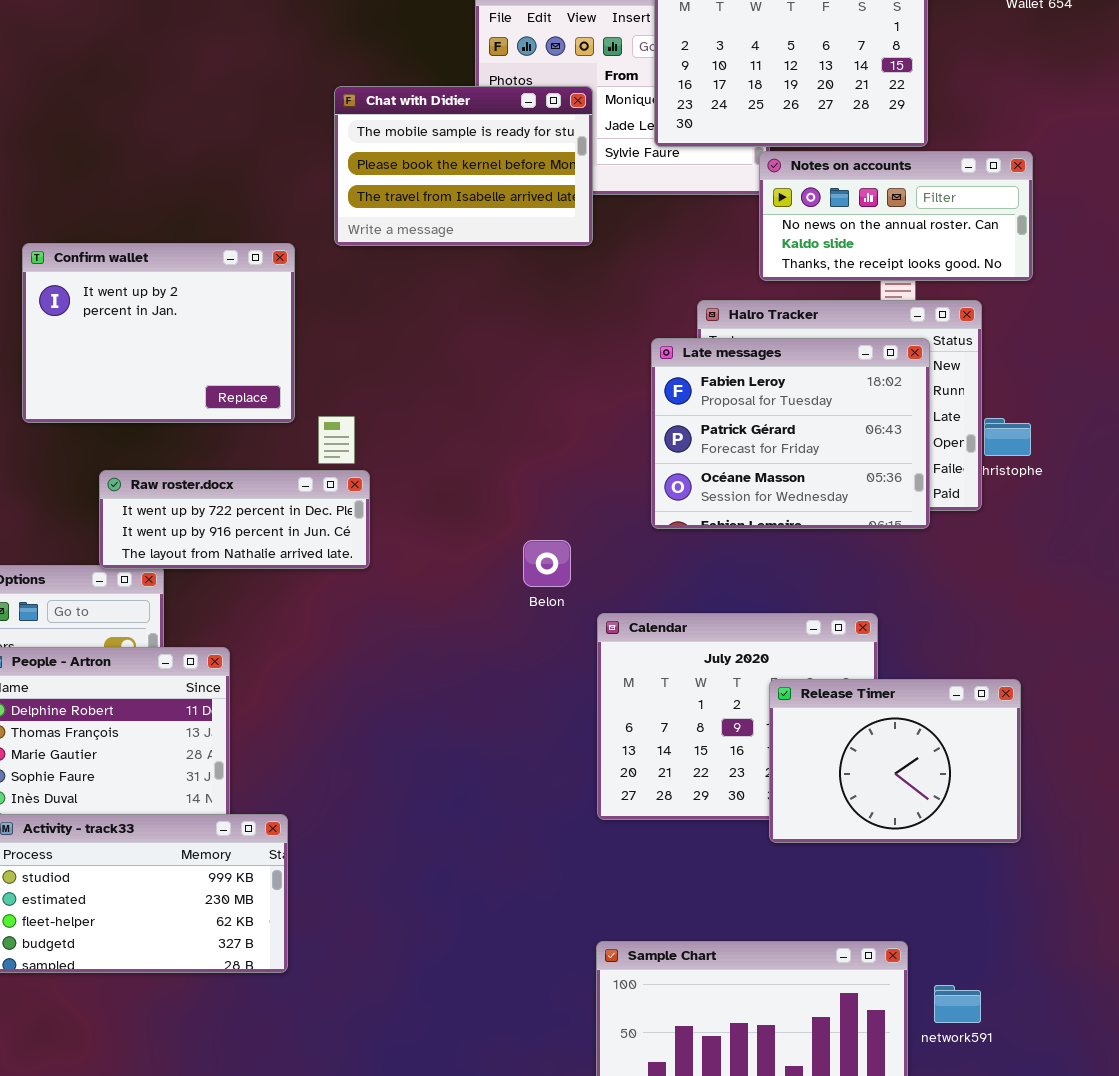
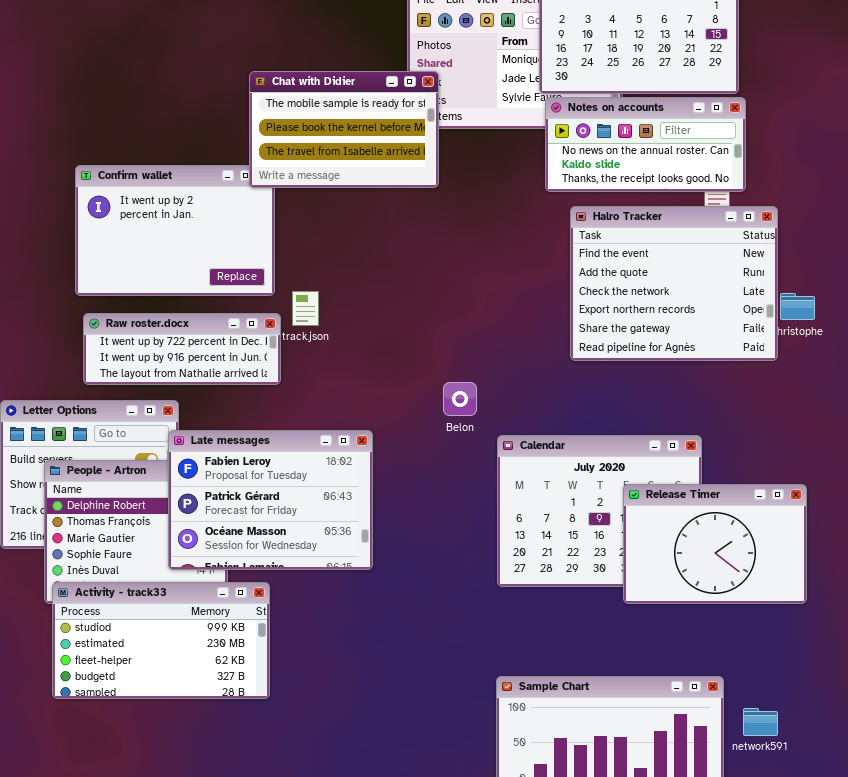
Chat with Didier: [334,86,593,246] -> [249,71,439,188], moved
Notes on accounts: [759,151,1033,281] -> [545,97,746,192], moved
Late messages: [651,338,930,529] -> [168,430,373,570], moved
Raw roster.docx: [99,470,370,569] -> [83,313,281,385], moved

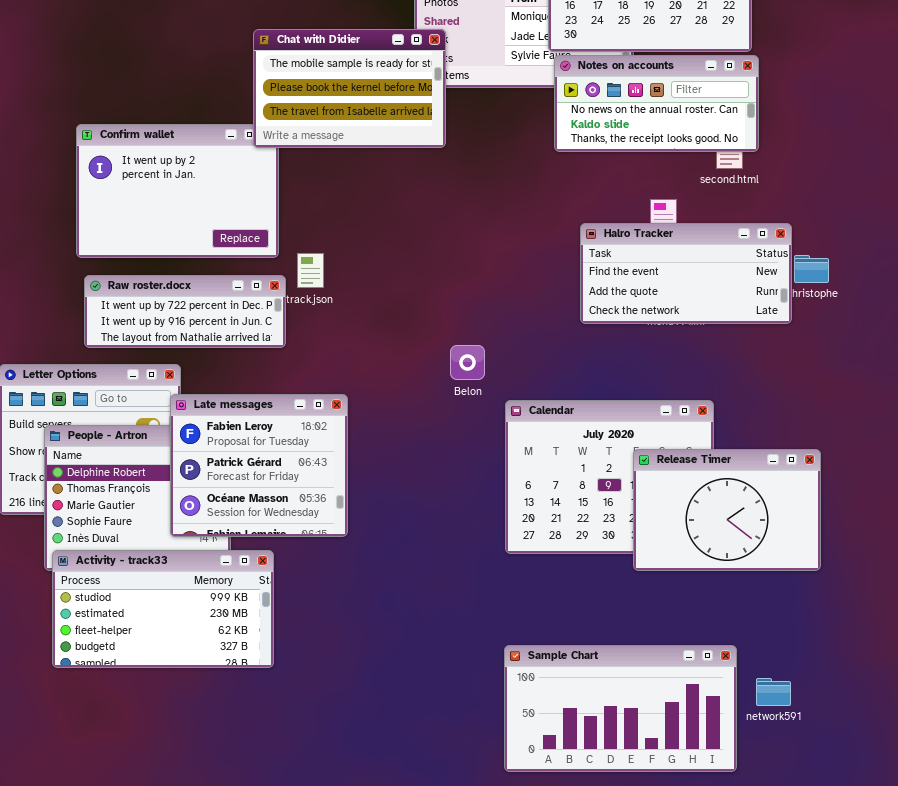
Halro Tracker: [570,206,778,361] -> [580,223,792,324], resized
Late messages: [168,430,373,570] -> [170,394,348,537], resized

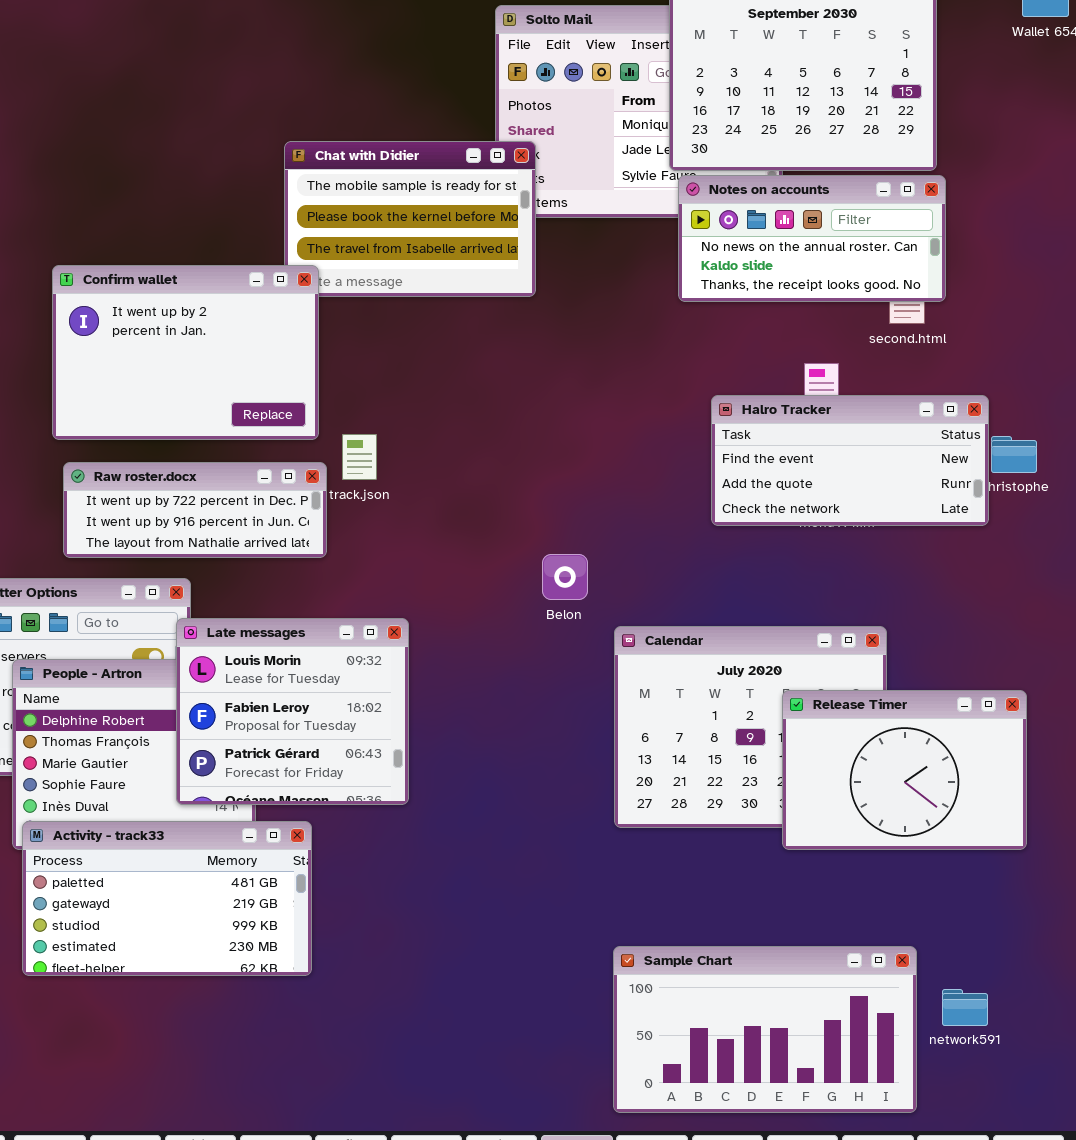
Confirm wallet: [76,124,279,258] -> [52,265,319,440], raised
Late messages: [170,394,348,537] -> [176,618,409,805], scrolled up 1 row
Activity - track33: [52,550,274,668] -> [22,821,312,976], scrolled up 2 rows

